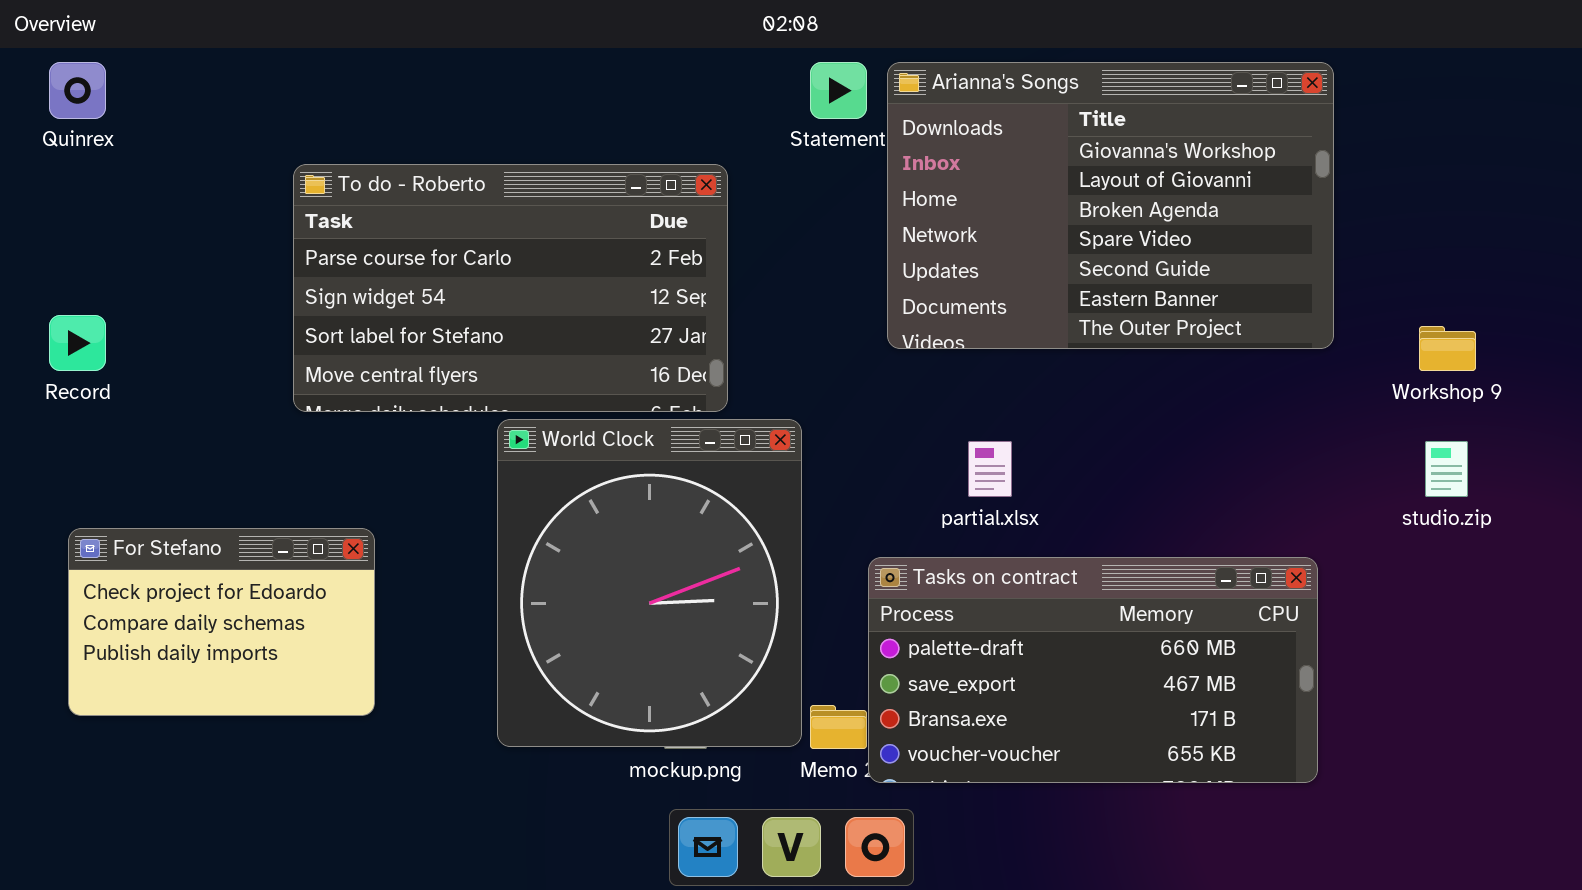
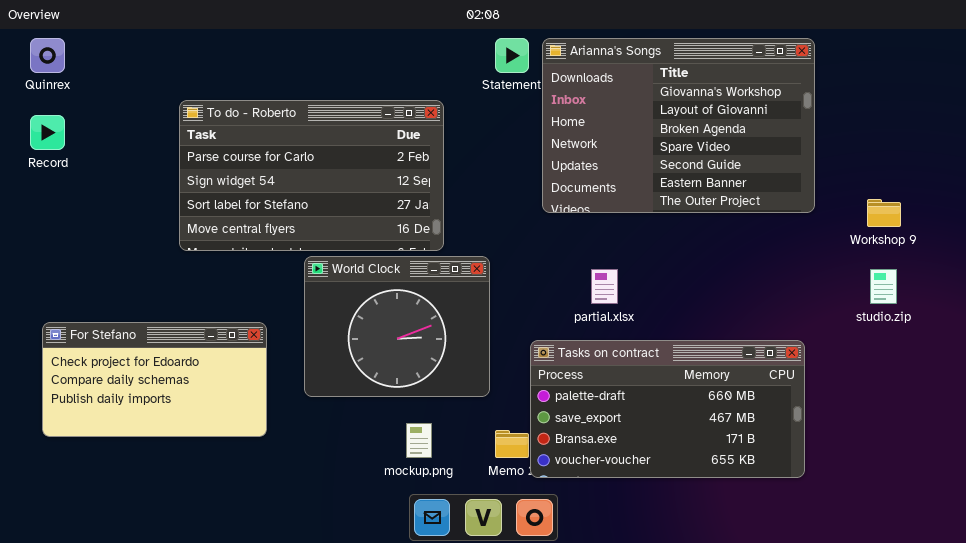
Record: [49,315,106,371] -> [30,115,65,150], moved
World Clock: [497,419,802,747] -> [304,256,490,397], resized
For Stefano: [68,528,375,716] -> [42,322,267,437], resized

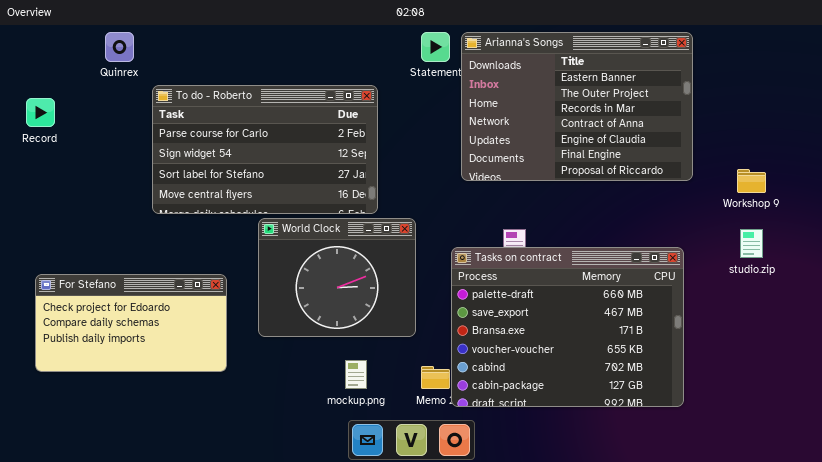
Quinrex: [30,38,65,73] -> [105,32,134,62], moved
Arianna's Songs: [542,38,815,213] -> [461,32,693,181], scrolled down 5 rows
Tasks on contract: [530,340,805,478] -> [451,247,684,407], resized

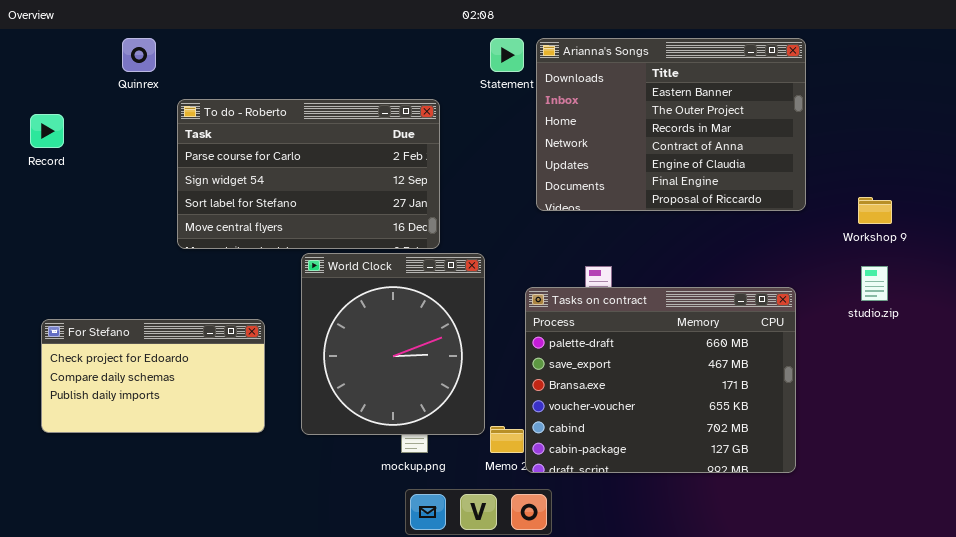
World Clock: [258,218,416,337] -> [301,253,485,435], resized

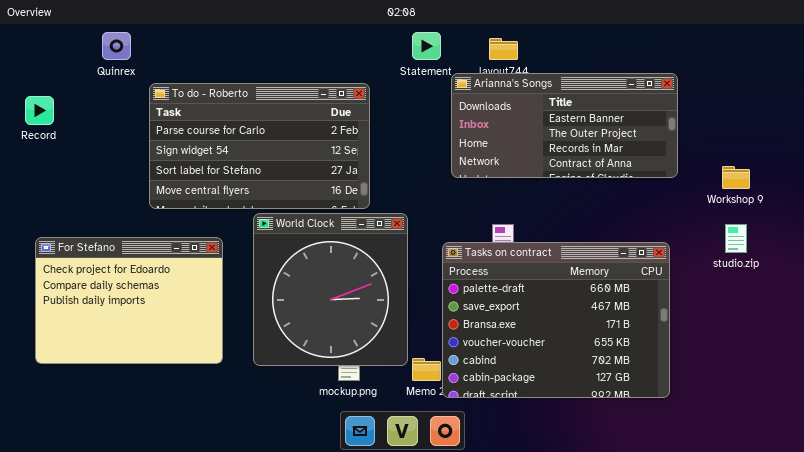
Arianna's Songs: [536,38,806,211] -> [451,73,678,178], resized
For Stefano: [41,319,265,433] -> [35,237,223,364], resized

